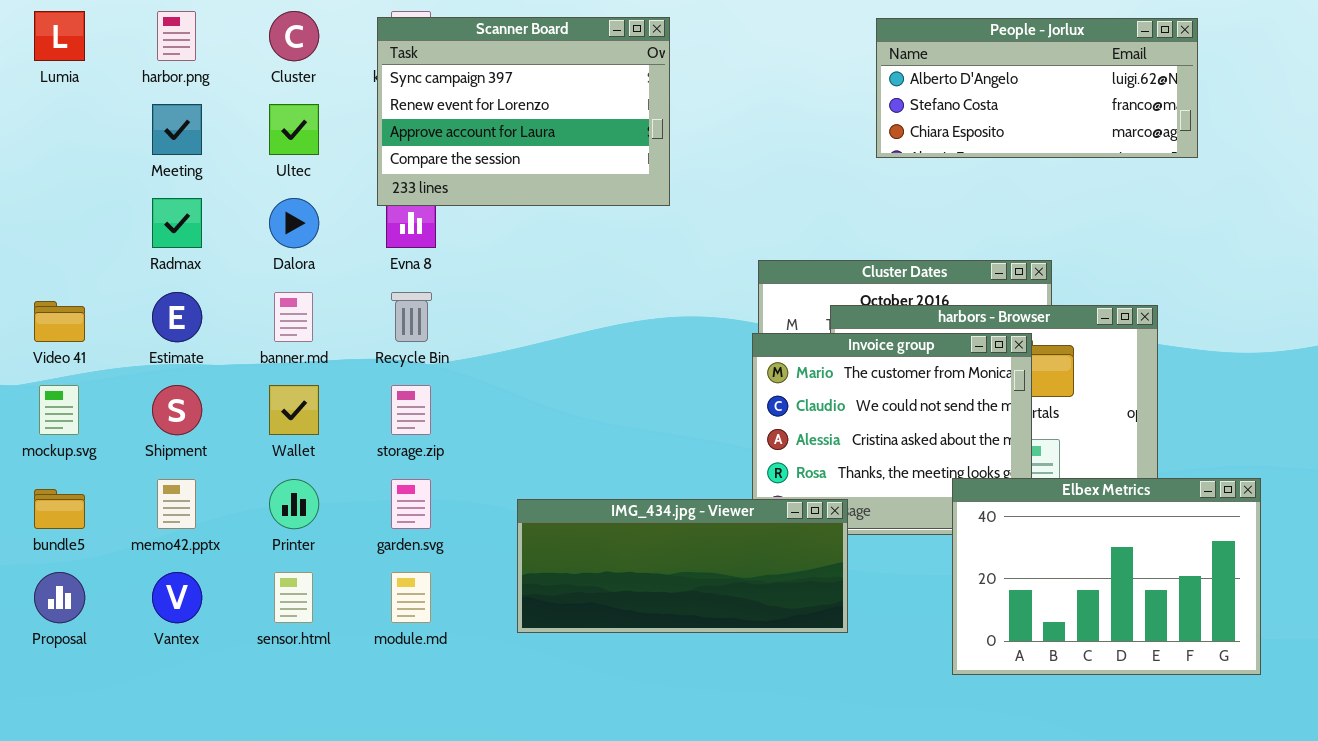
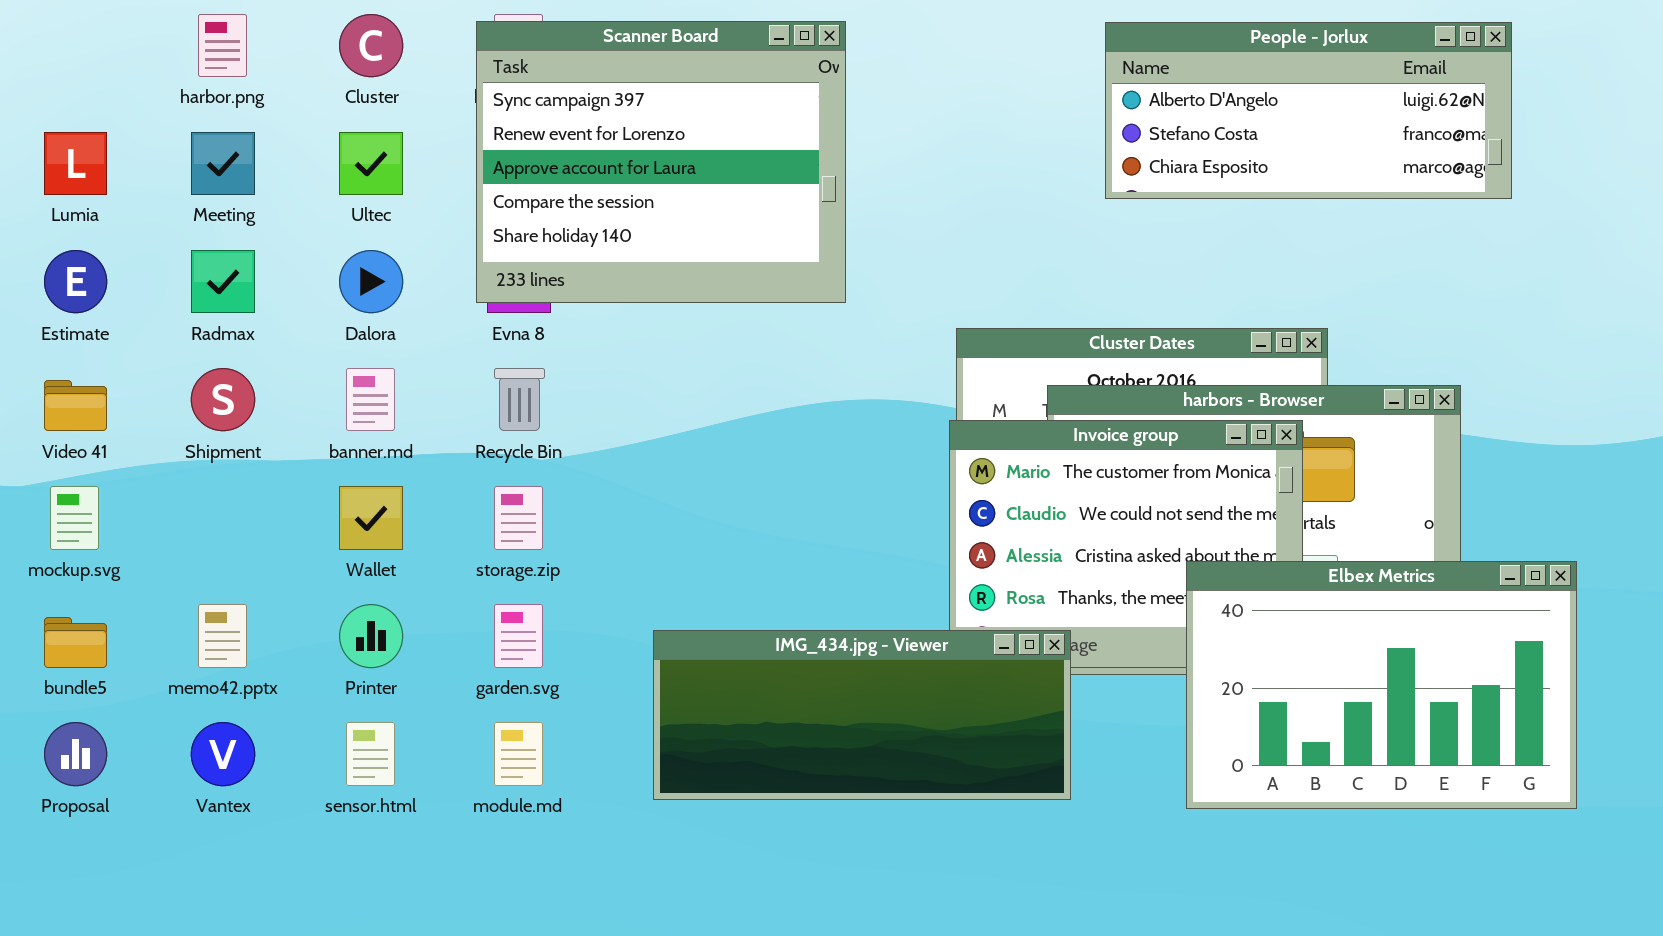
Lumia: [34,11,85,61] -> [44,132,107,195], moved
Scanner Board: [377,17,670,206] -> [476,21,846,303], resized
Estimate: [152,292,202,342] -> [44,250,107,313], moved
Shipment: [152,385,202,435] -> [191,368,255,431], moved
Elbex Metrics: [952,478,1261,675] -> [1186,561,1577,809], moved

